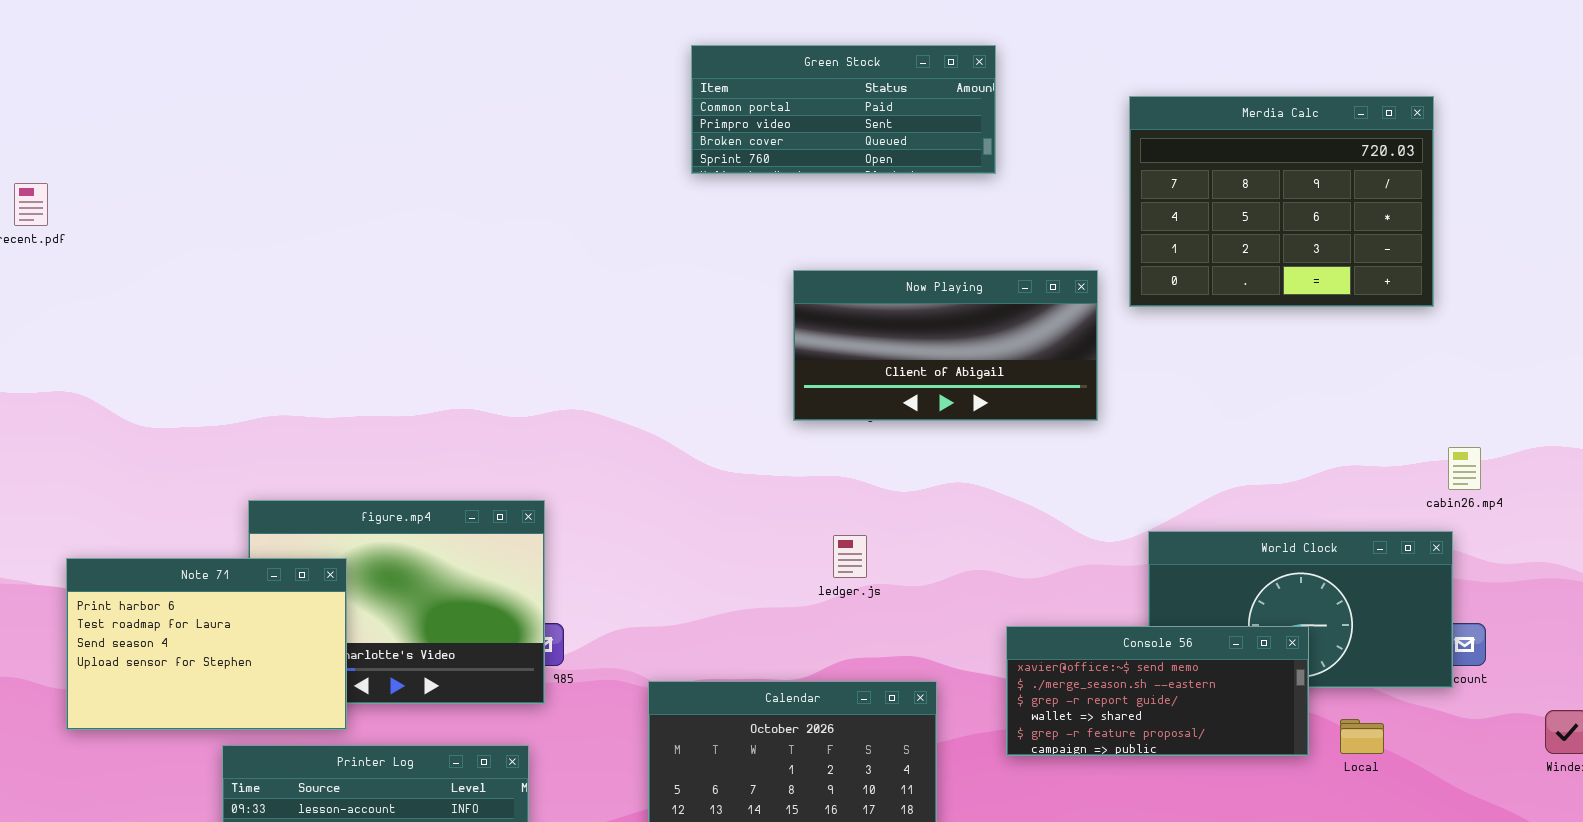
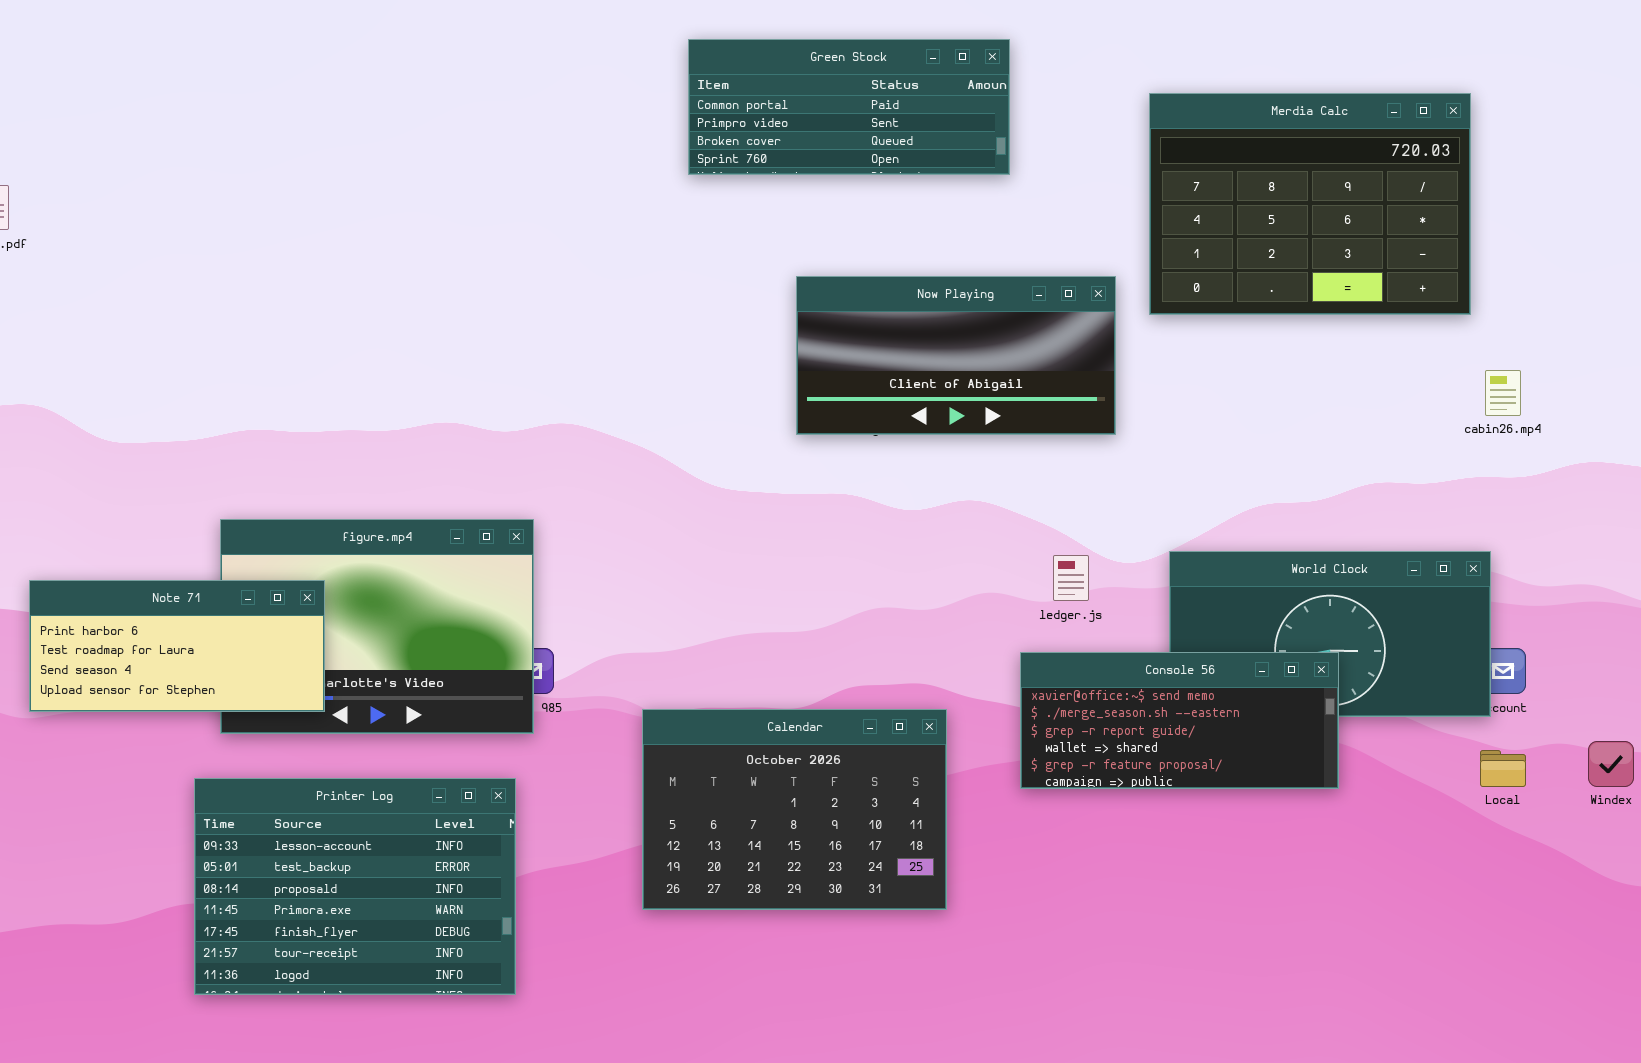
cabin26.mp4: [1448,447,1481,490] -> [1485,370,1521,416], moved
ledger.js: [833,535,867,578] -> [1053,555,1089,601], moved
Note 71: [66,558,347,730] -> [29,580,325,712], resized
Local: [1340,719,1384,754] -> [1480,750,1526,787], moved

